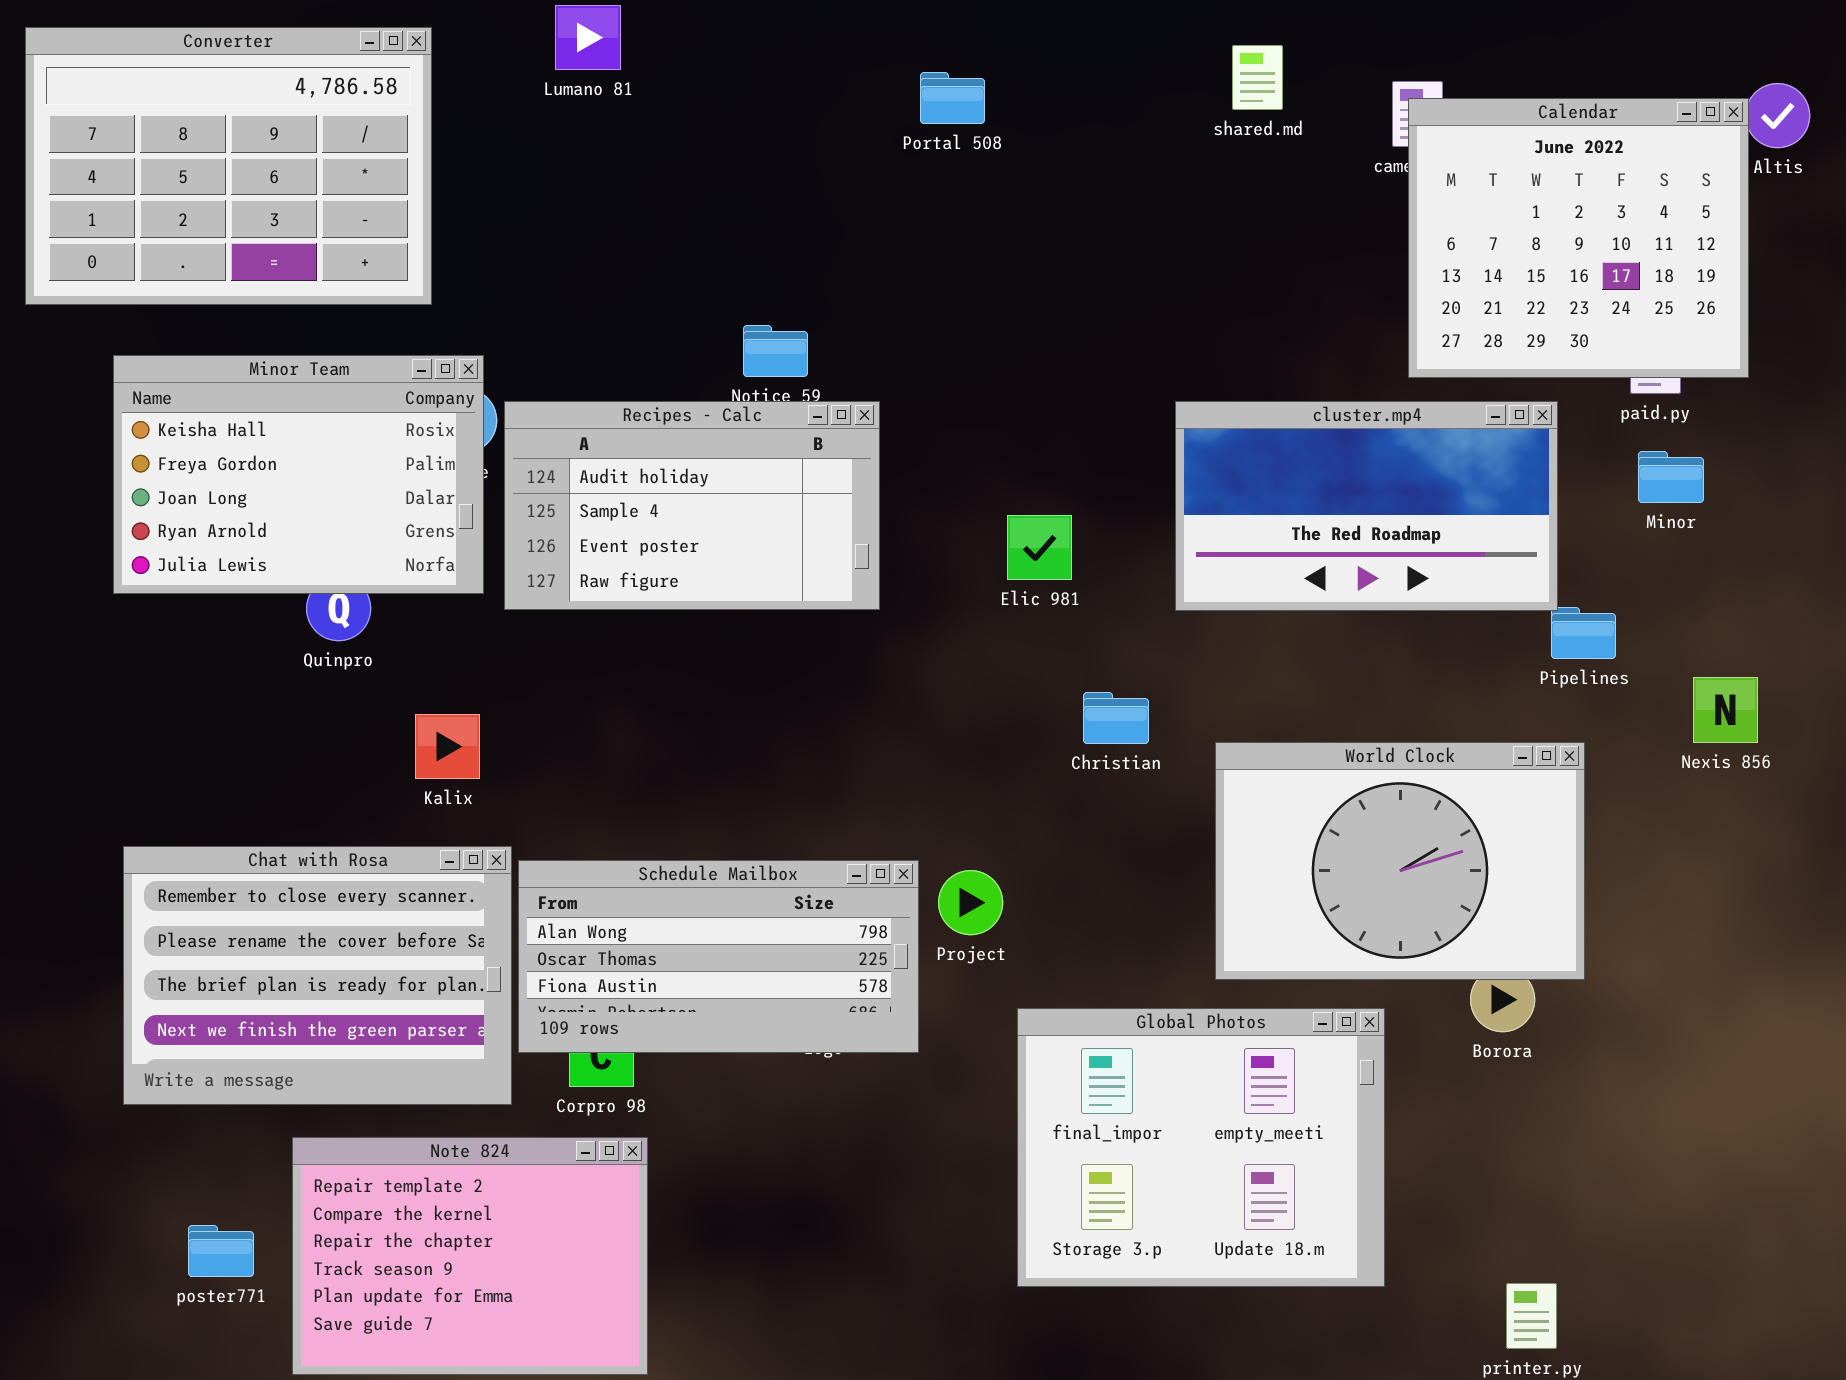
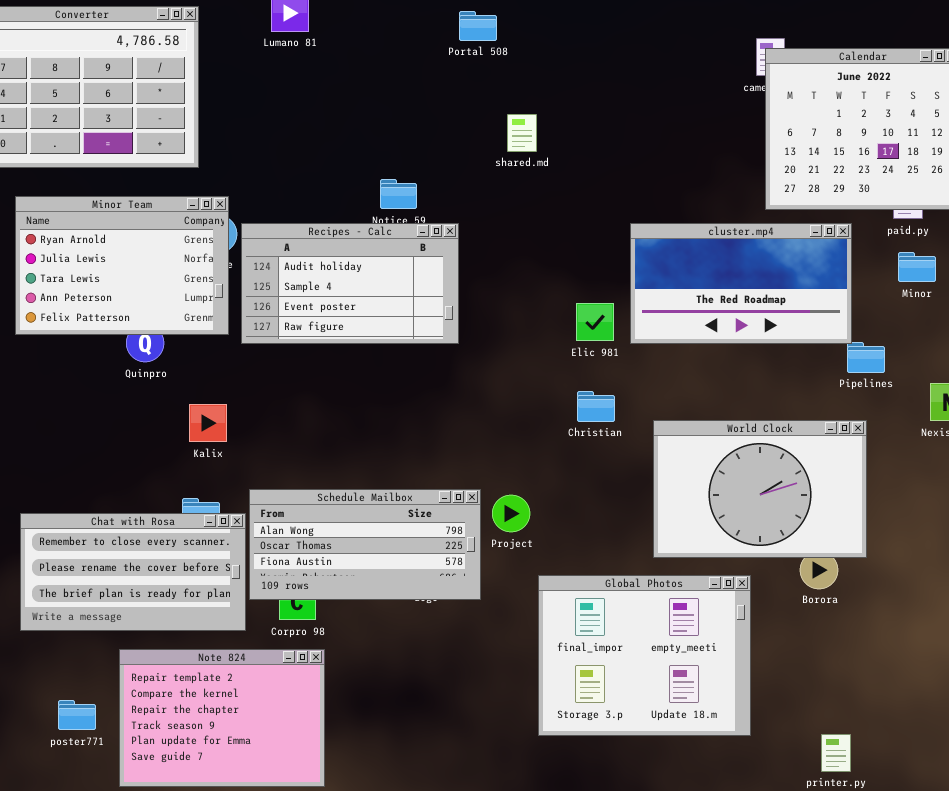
shared.md: [1232,45,1283,110] -> [507,114,537,152], moved
Portal 508: [920,72,985,124] -> [459,11,497,41], moved
Minor Team: [113,355,484,594] -> [15,196,229,335], scrolled down 3 rows
Elic 981: [1007,515,1072,580] -> [576,303,614,341], moved
Chat with Rosa: [123,846,512,1105] -> [20,513,246,631], resized

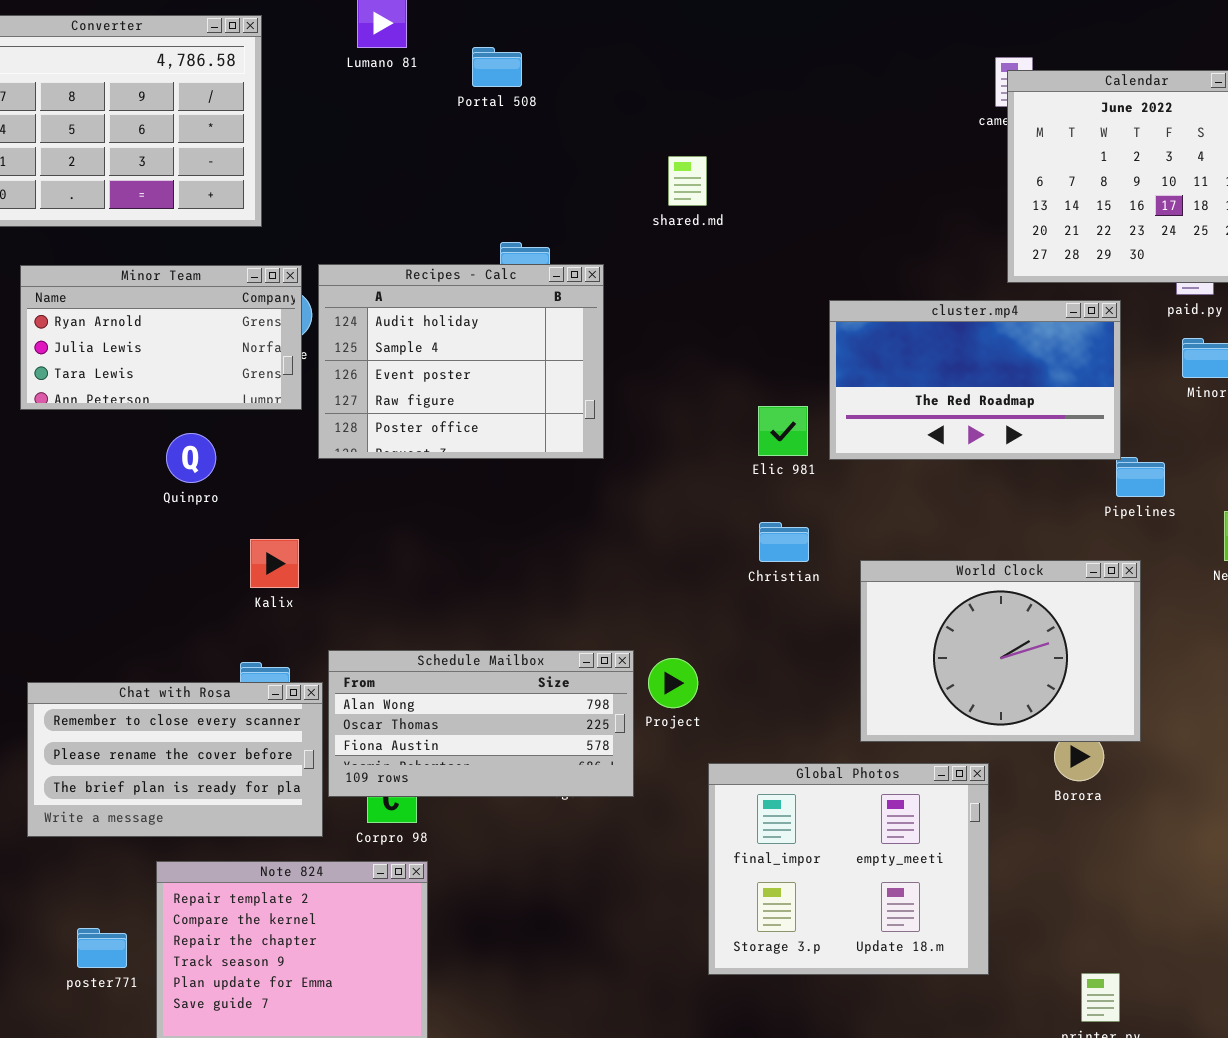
Portal 508: [459,11,497,41] -> [472,47,522,87], moved
Minor Team: [15,196,229,335] -> [20,265,302,410], resized
Recipes - Calc: [241,223,459,344] -> [318,264,604,459], resized

